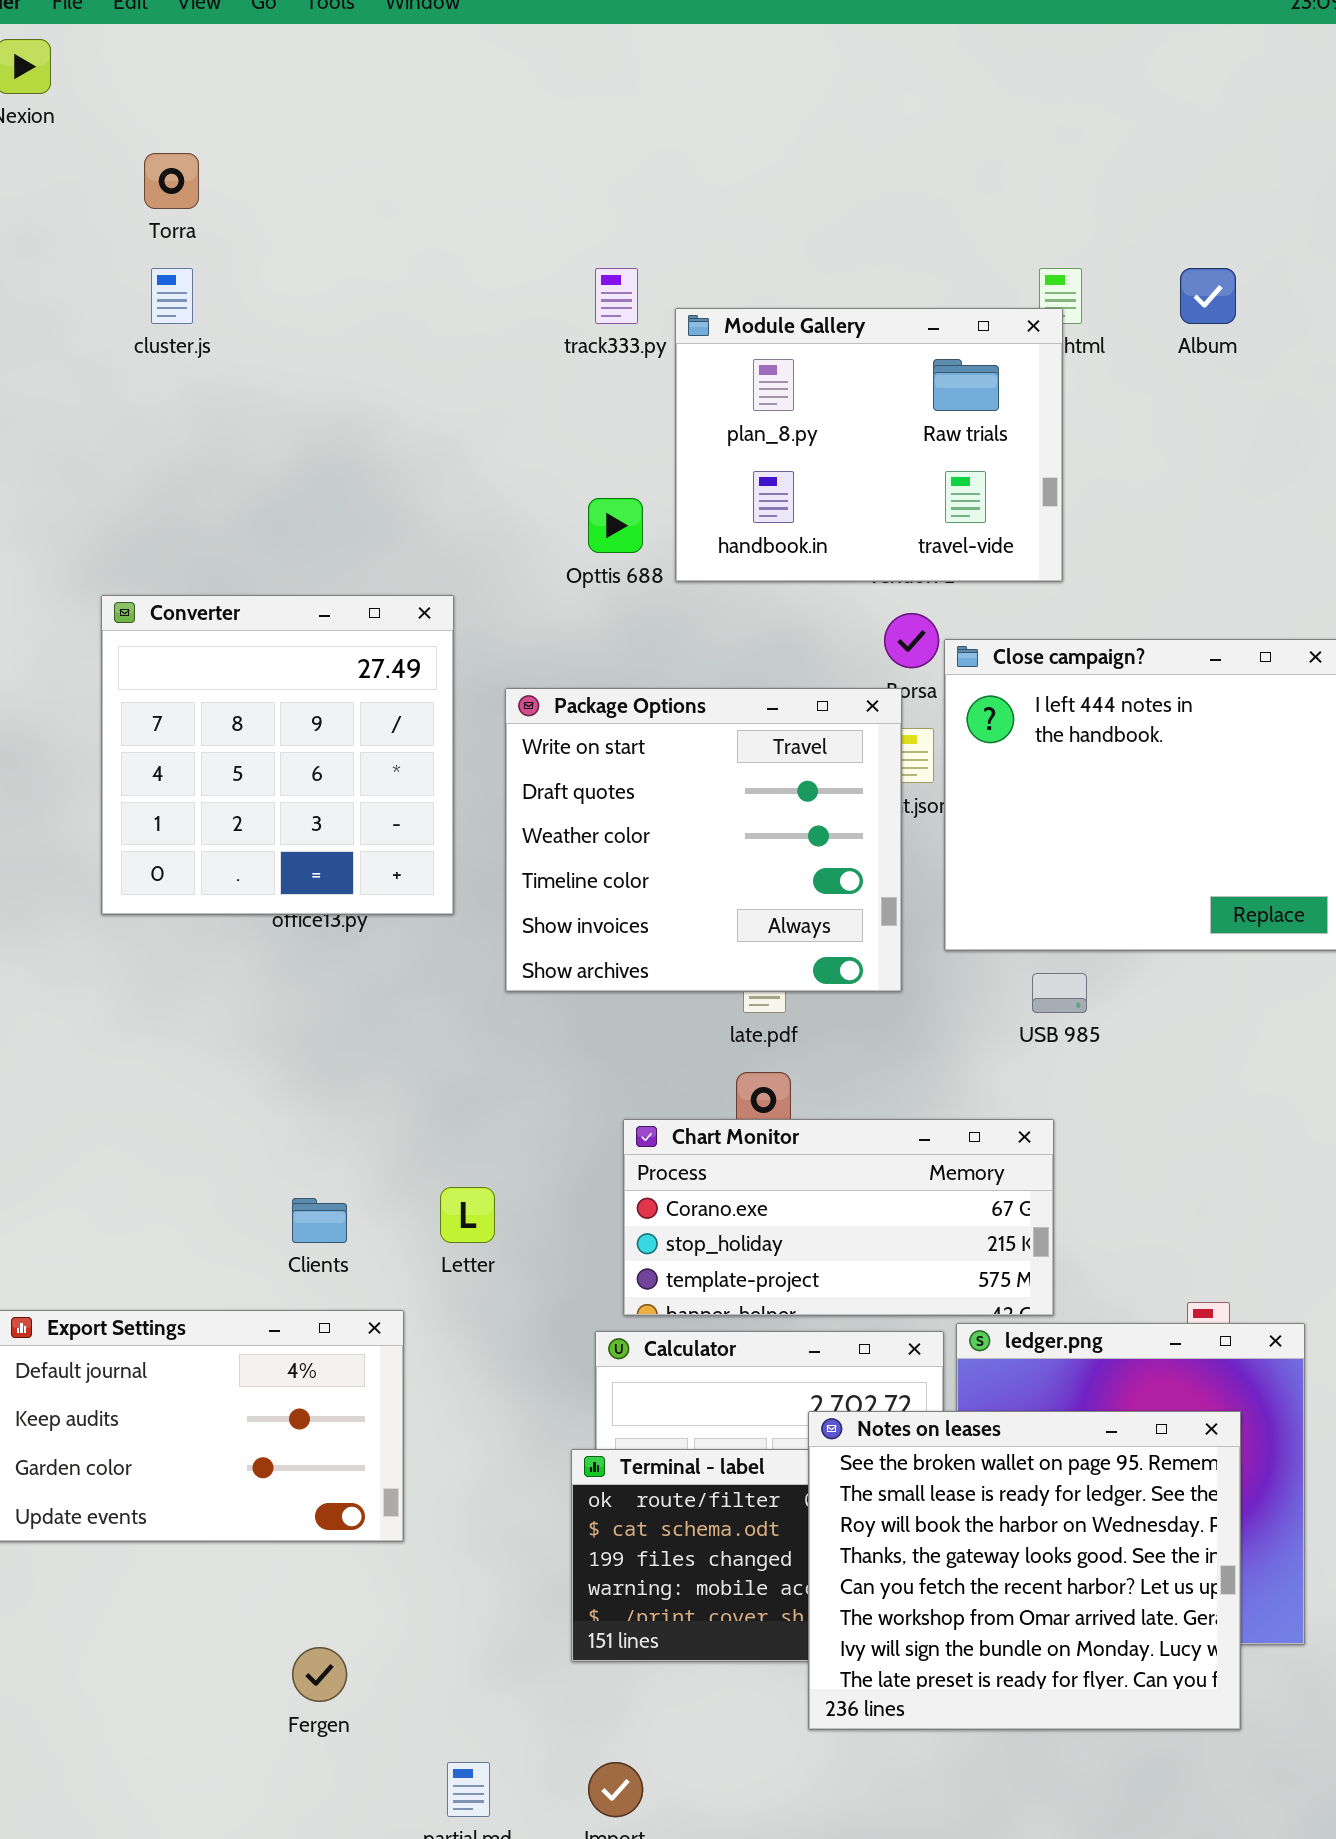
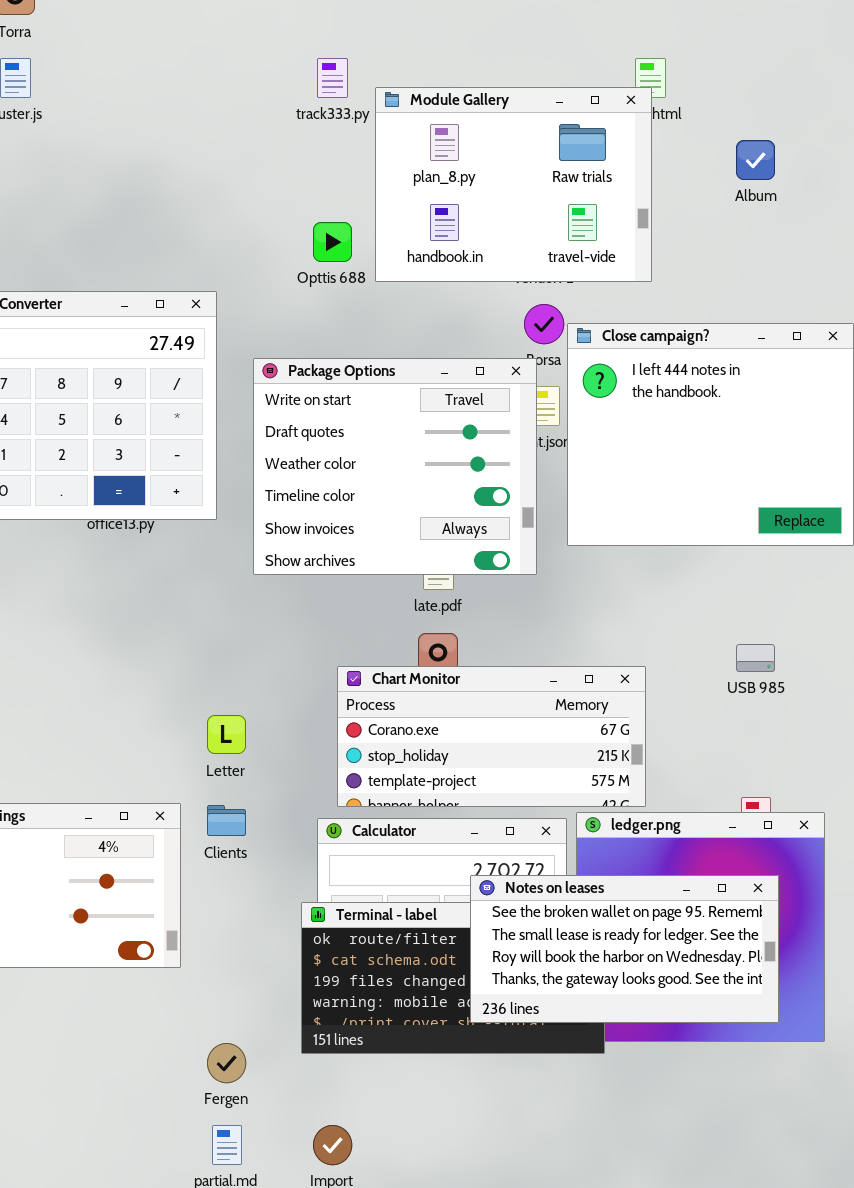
Album: [1180,268,1236,324] -> [736,140,775,180], moved
USB 985: [1032,973,1087,1013] -> [736,644,775,672], moved
Clients: [292,1198,347,1243] -> [207,805,246,836], moved
Notes on leases: [808,1411,1241,1730] -> [470,875,779,1023], resized
Fergen: [292,1647,347,1702] -> [207,1043,246,1083], moved

